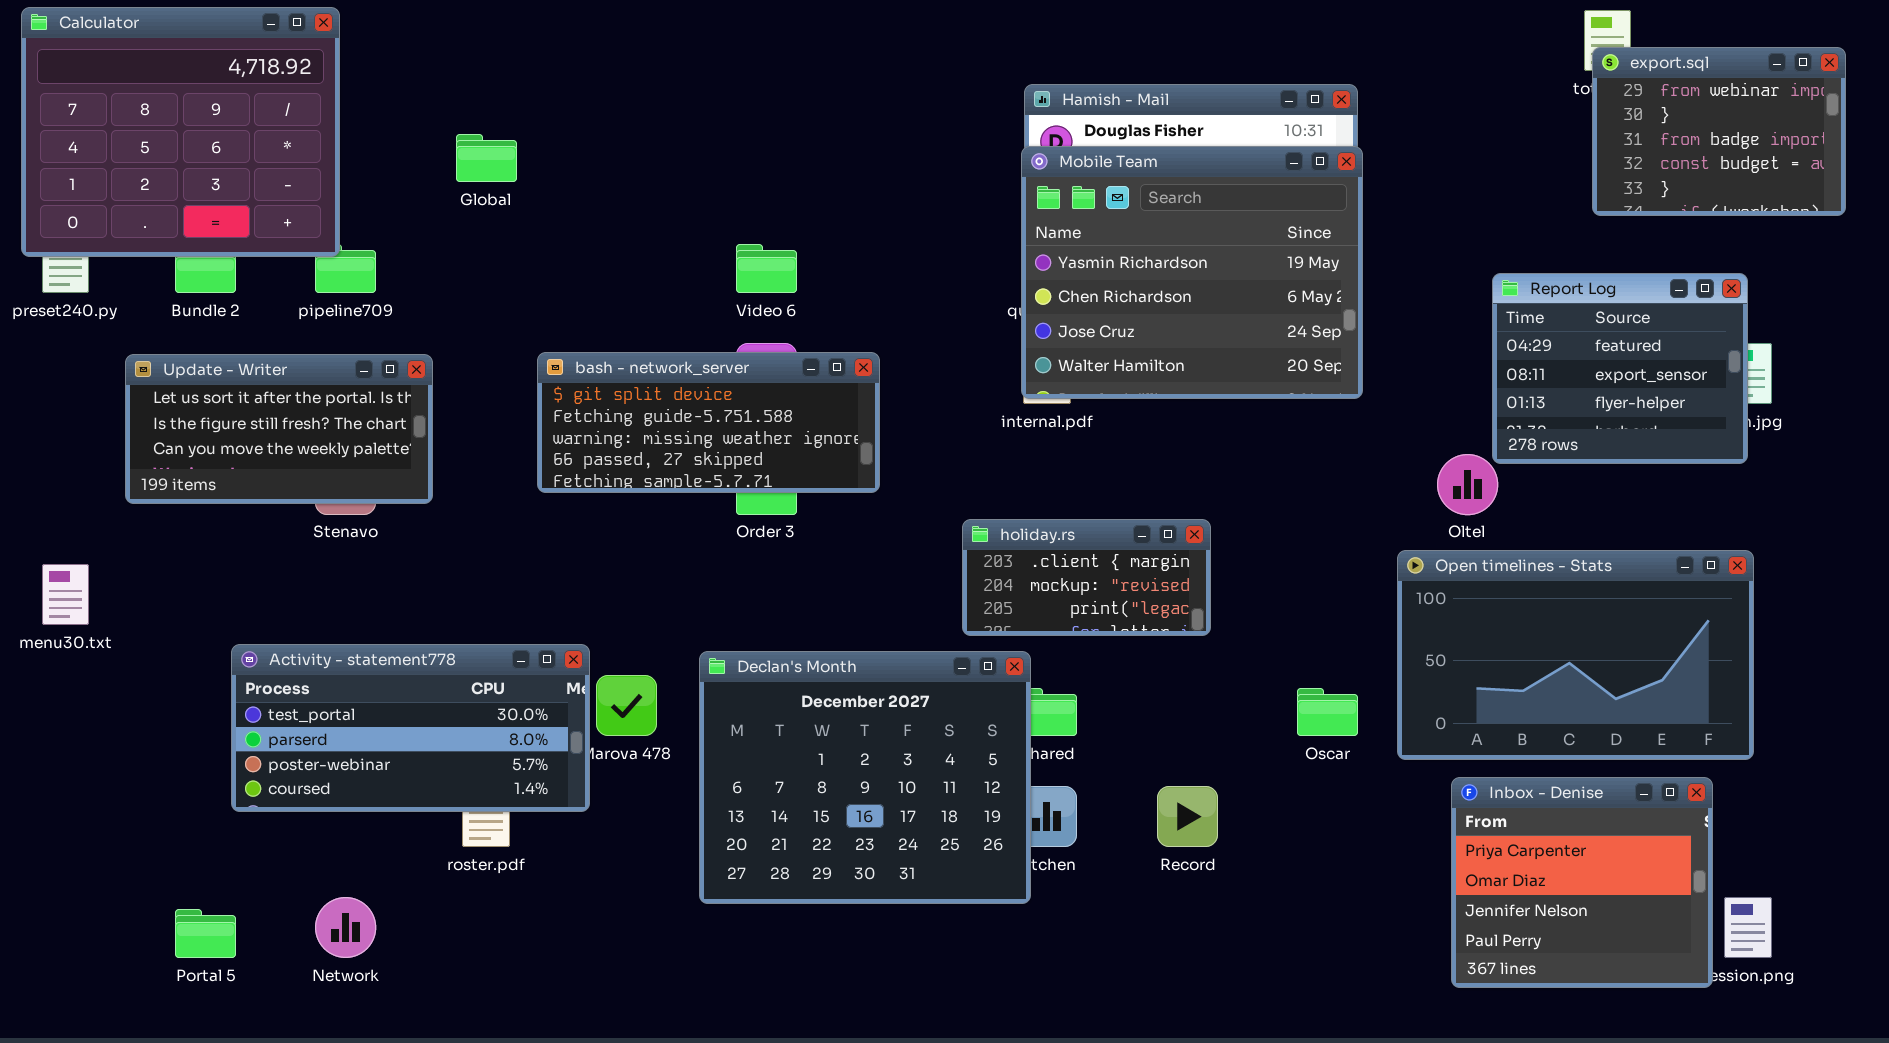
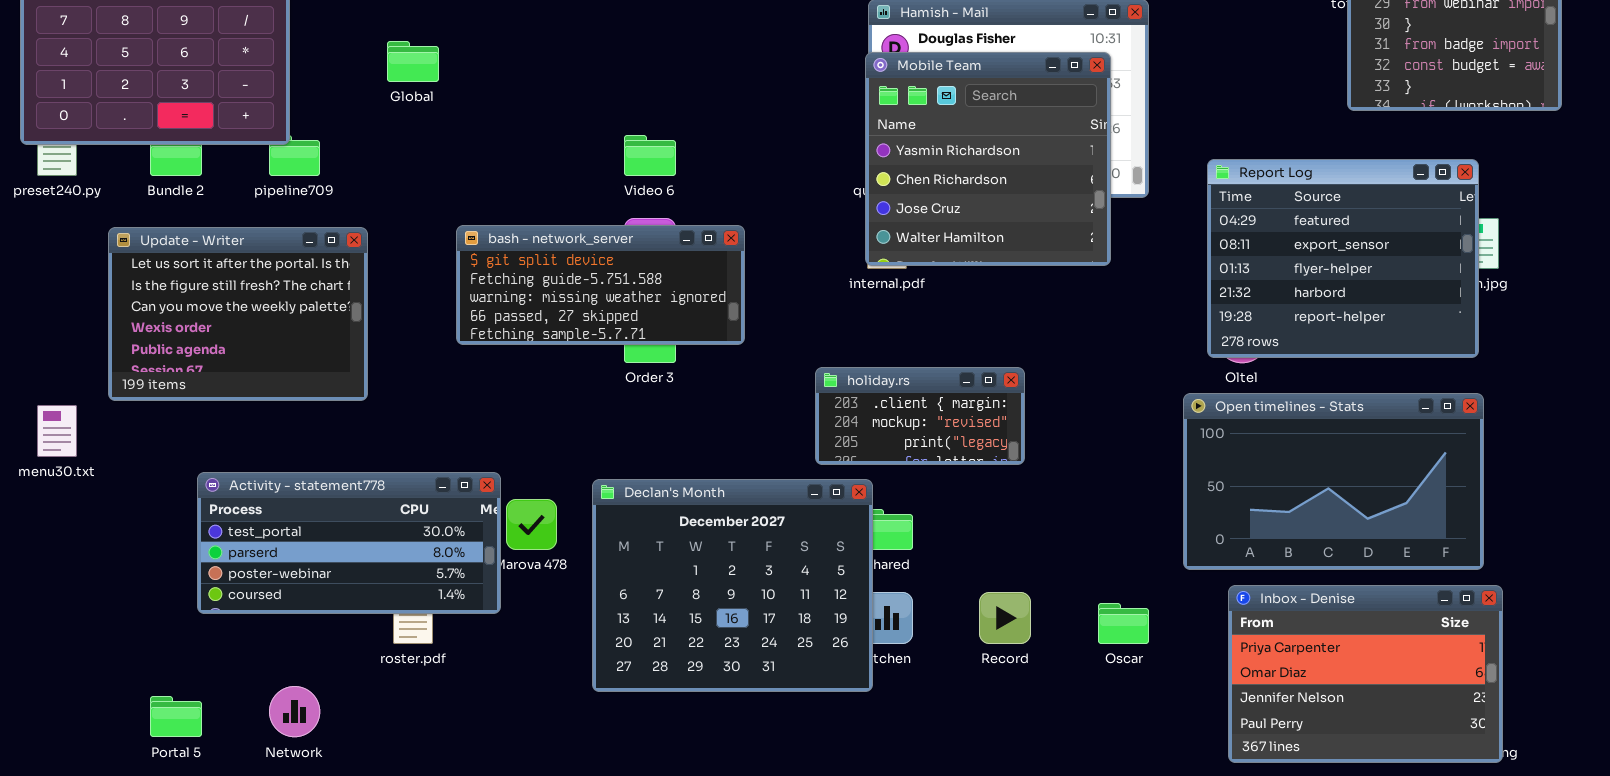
Mobile Team: [1021,146,1363,399] -> [865,52,1111,266], resized
Report Log: [1492,273,1748,464] -> [1207,159,1479,358], resized
Update - Writer: [125,354,433,504] -> [108,227,368,401], resized
Oscar: [1297,688,1358,736] -> [1098,603,1149,644], moved
Inbox - Denise: [1451,777,1713,988] -> [1228,585,1503,763], resized

